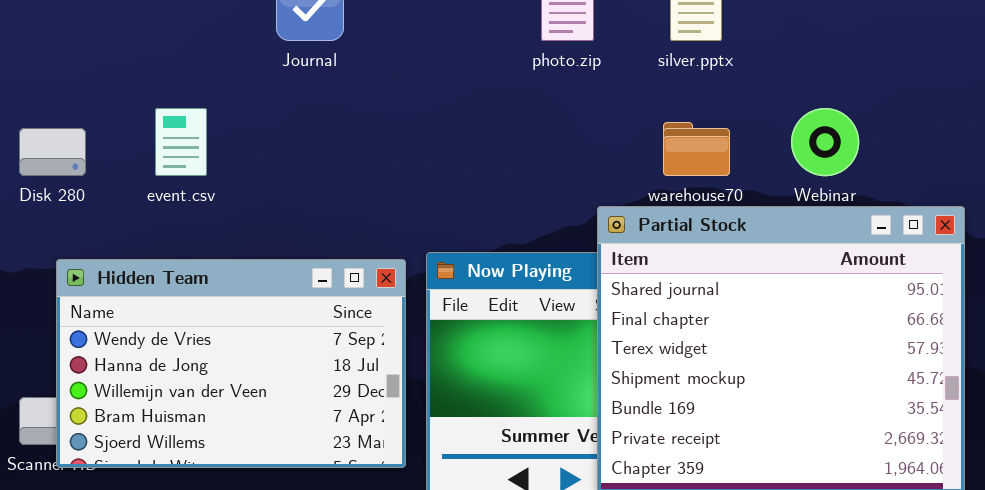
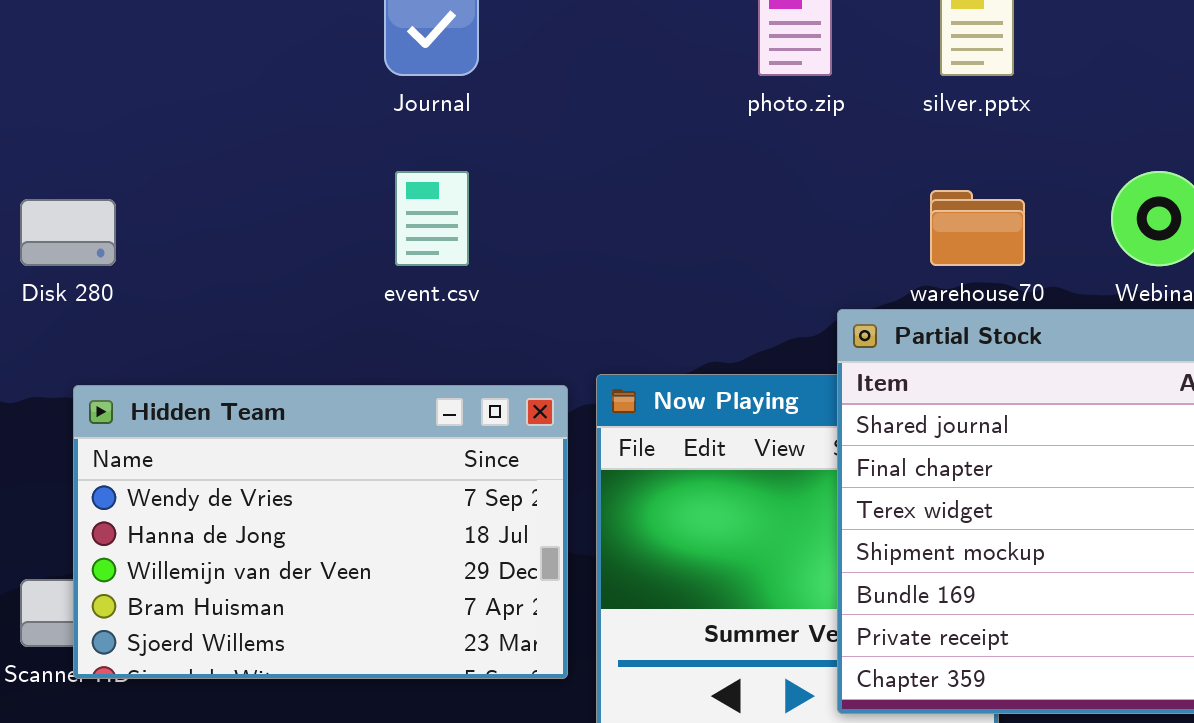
event.csv: [155,108,207,176] -> [395,171,469,266], moved

